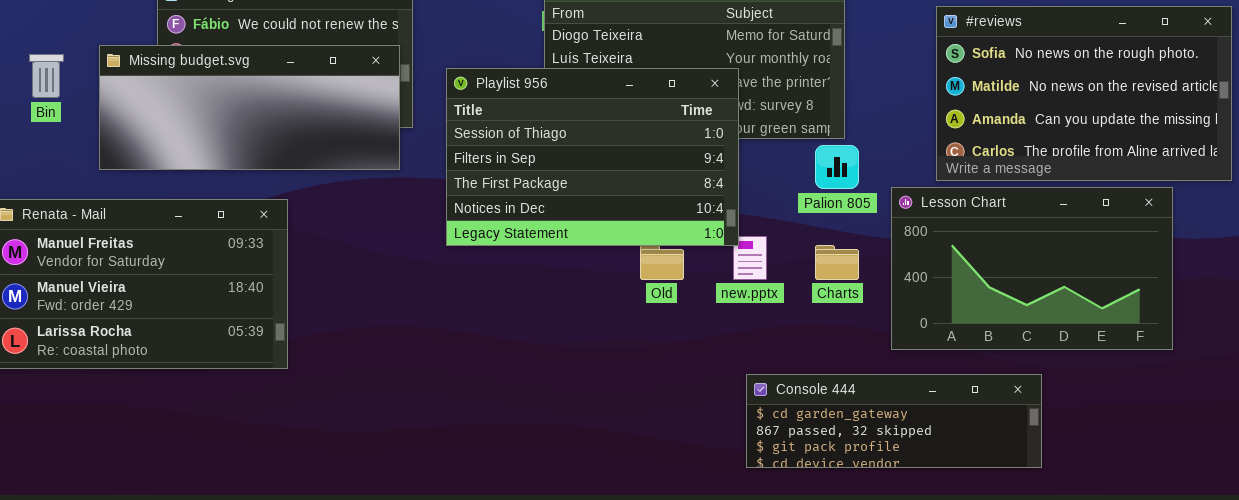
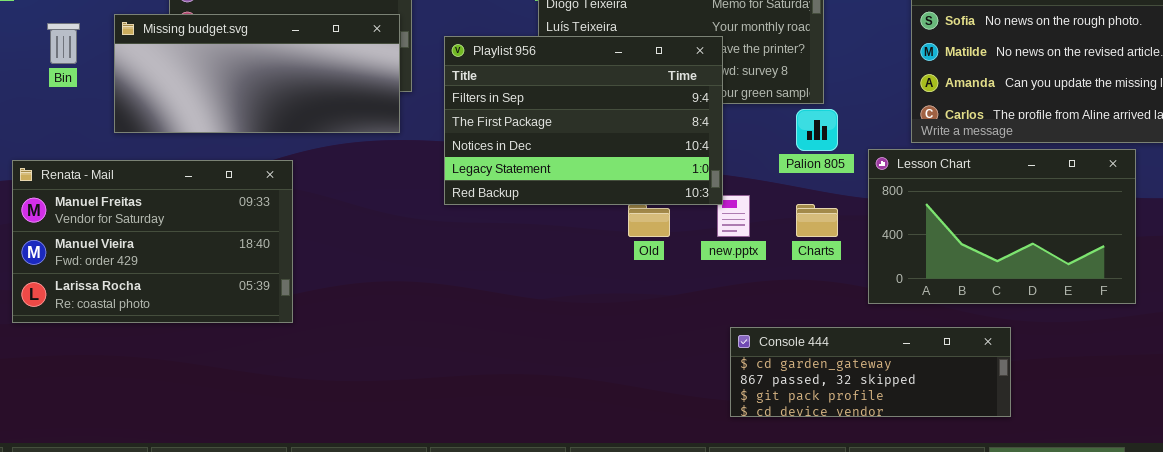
Playlist 956: [446,68,739,246] -> [444,36,723,205], scrolled down 1 row

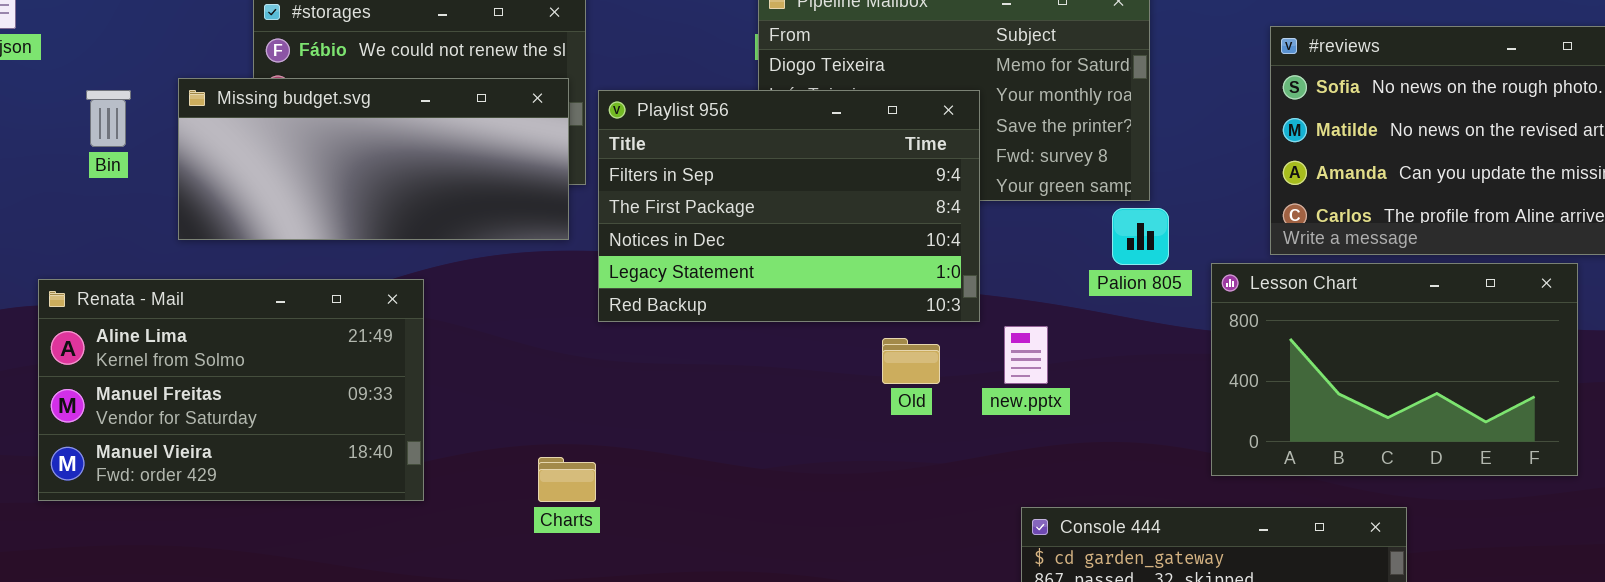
Playlist 956: [444,36,723,205] -> [598,90,980,322], moved
Renata - Mail: [12,160,293,323] -> [38,279,424,501], scrolled up 1 row
Charts: [796,204,838,237] -> [538,457,596,502], moved

